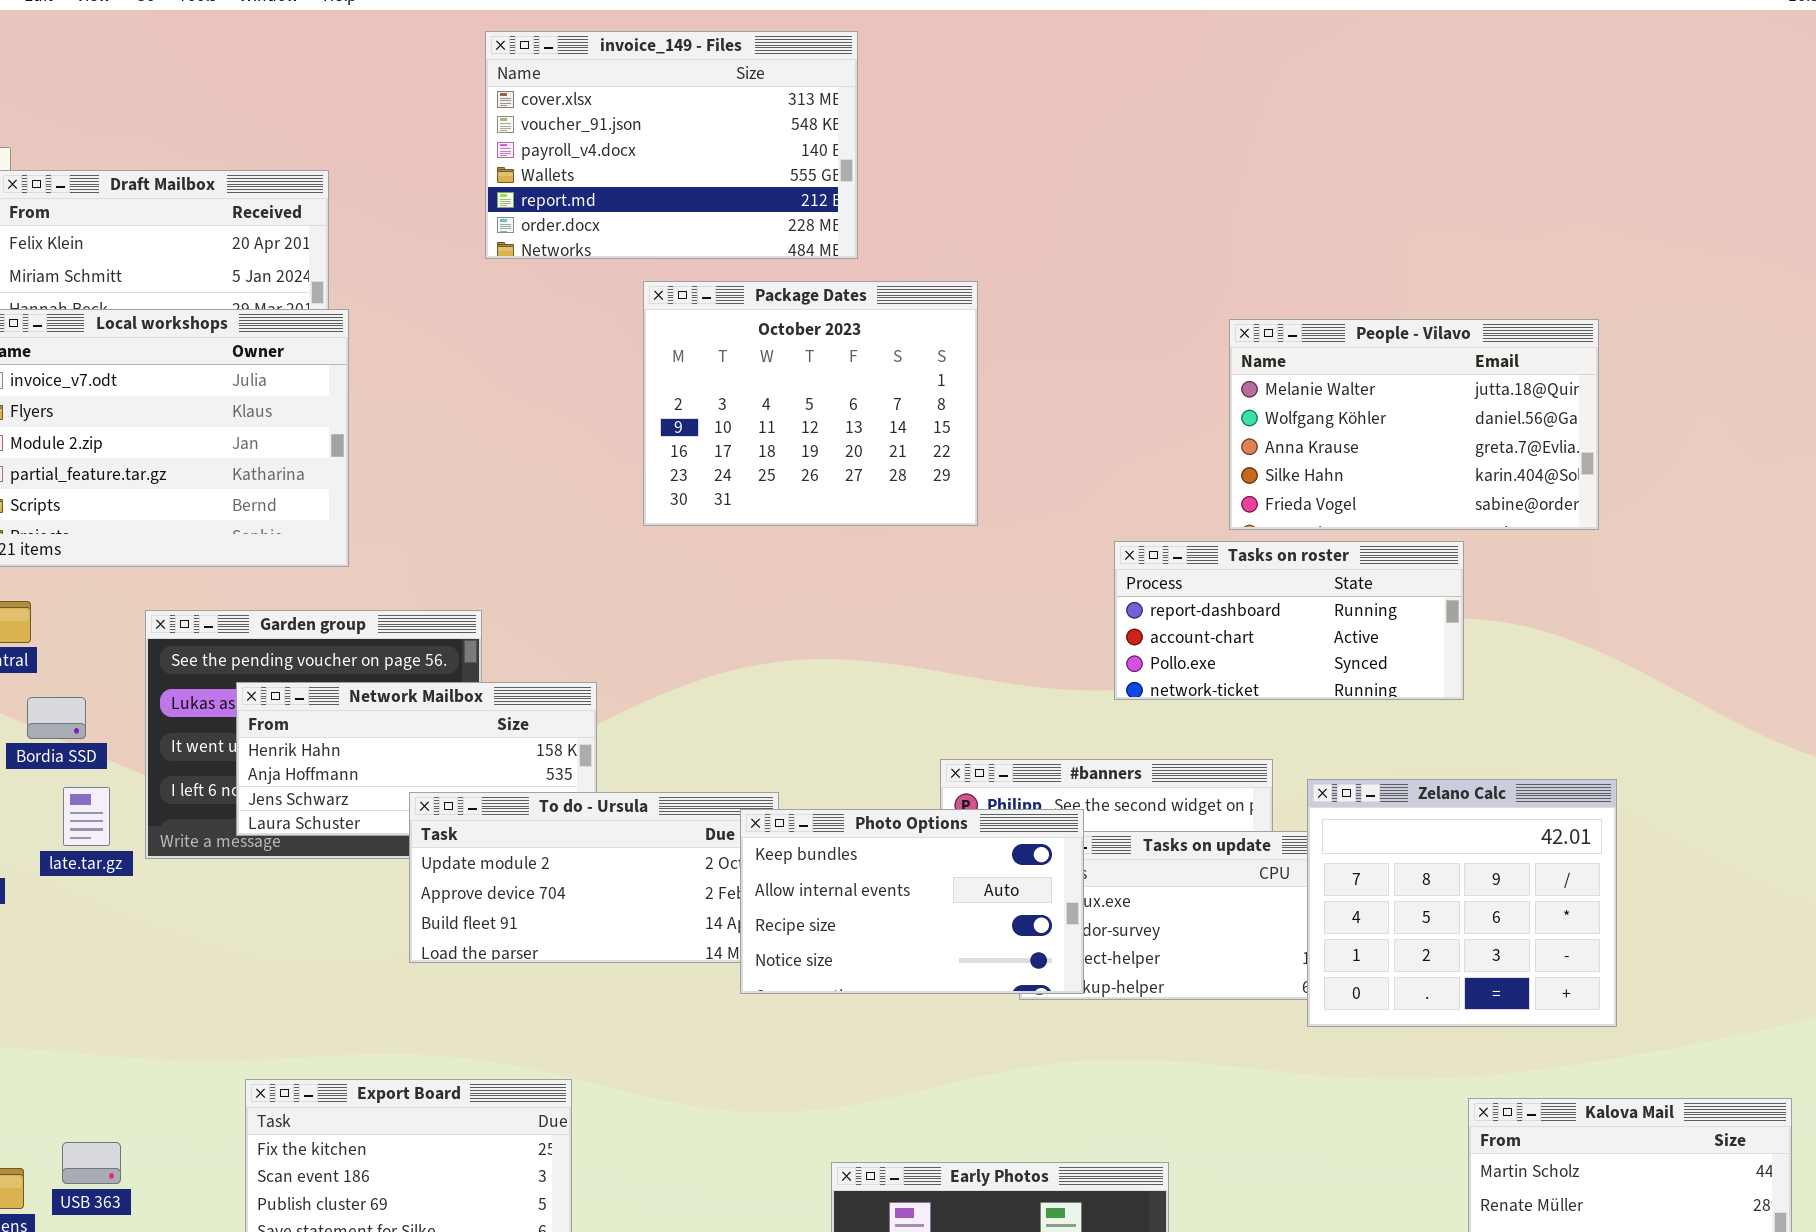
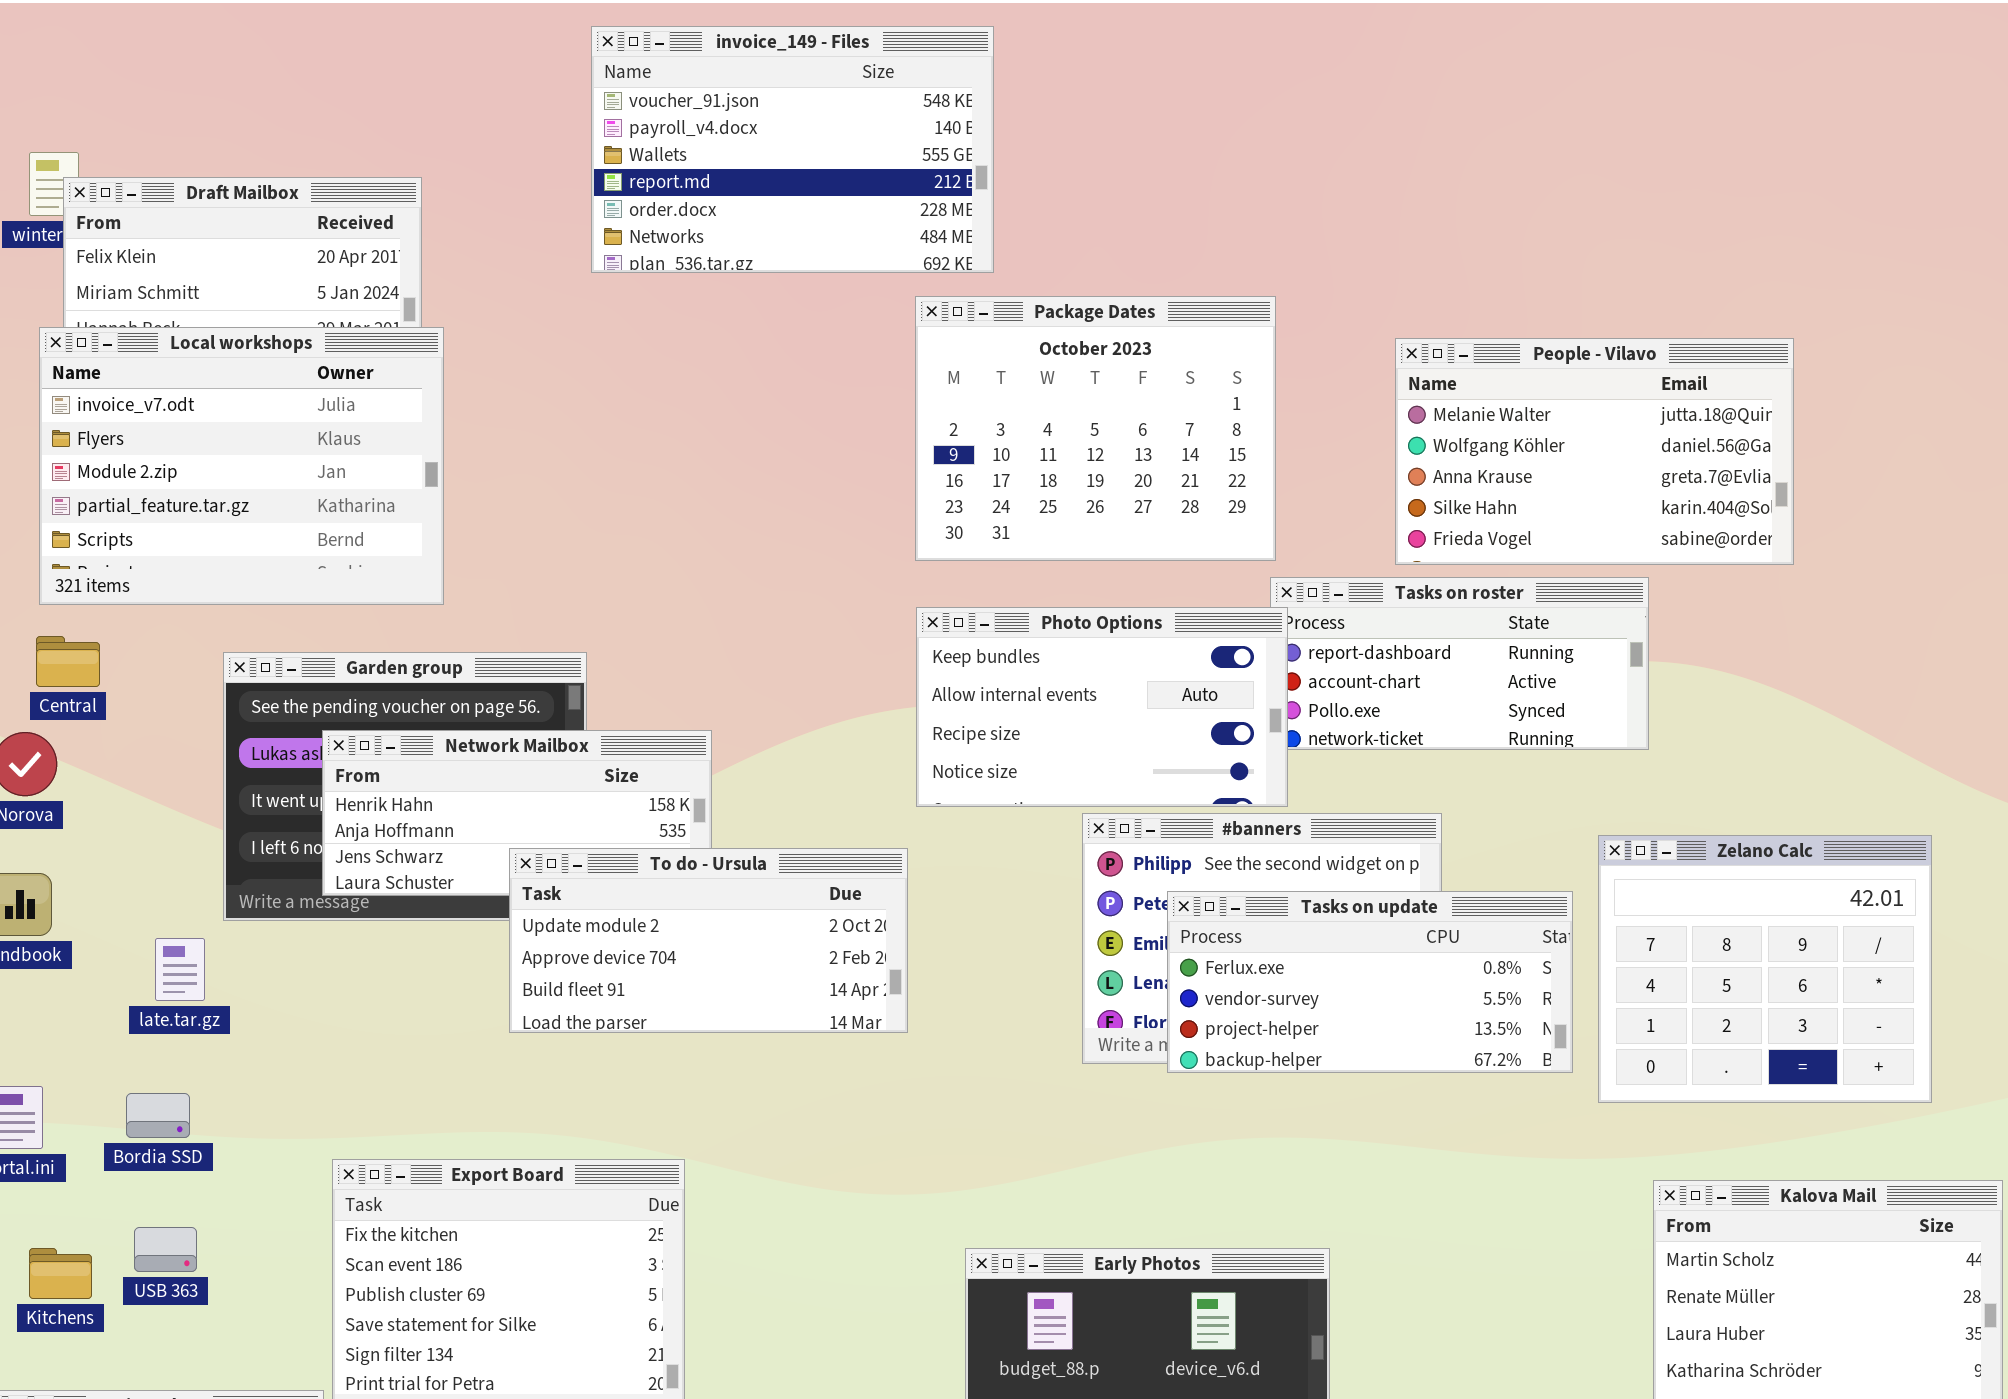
invoice_149 - Files: [485,31,858,259] -> [591,26,994,273], scrolled down 1 row
Package Dates: [643,281,978,526] -> [915,296,1276,561], moved
Bordia SSD: [27,697,86,739] -> [126,1093,190,1138], moved
Zelano Calc: [1307,779,1617,1027] -> [1598,835,1932,1103], moved
late.tar.gz: [63,787,110,846] -> [155,938,205,1001], moved
Photo Options: [740,809,1084,994] -> [916,607,1288,807], moved

